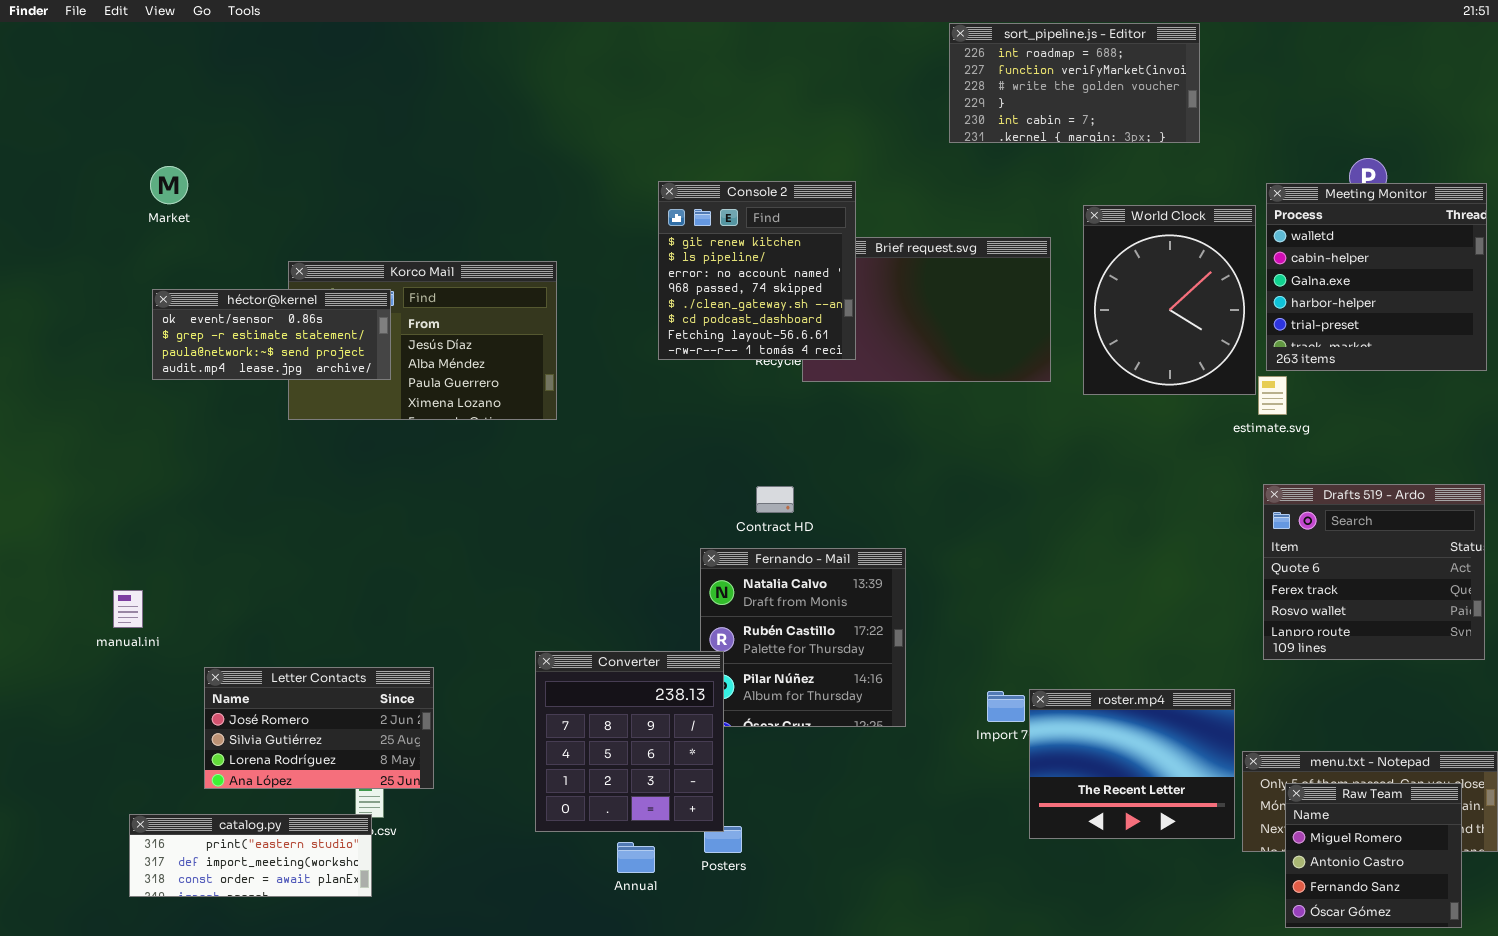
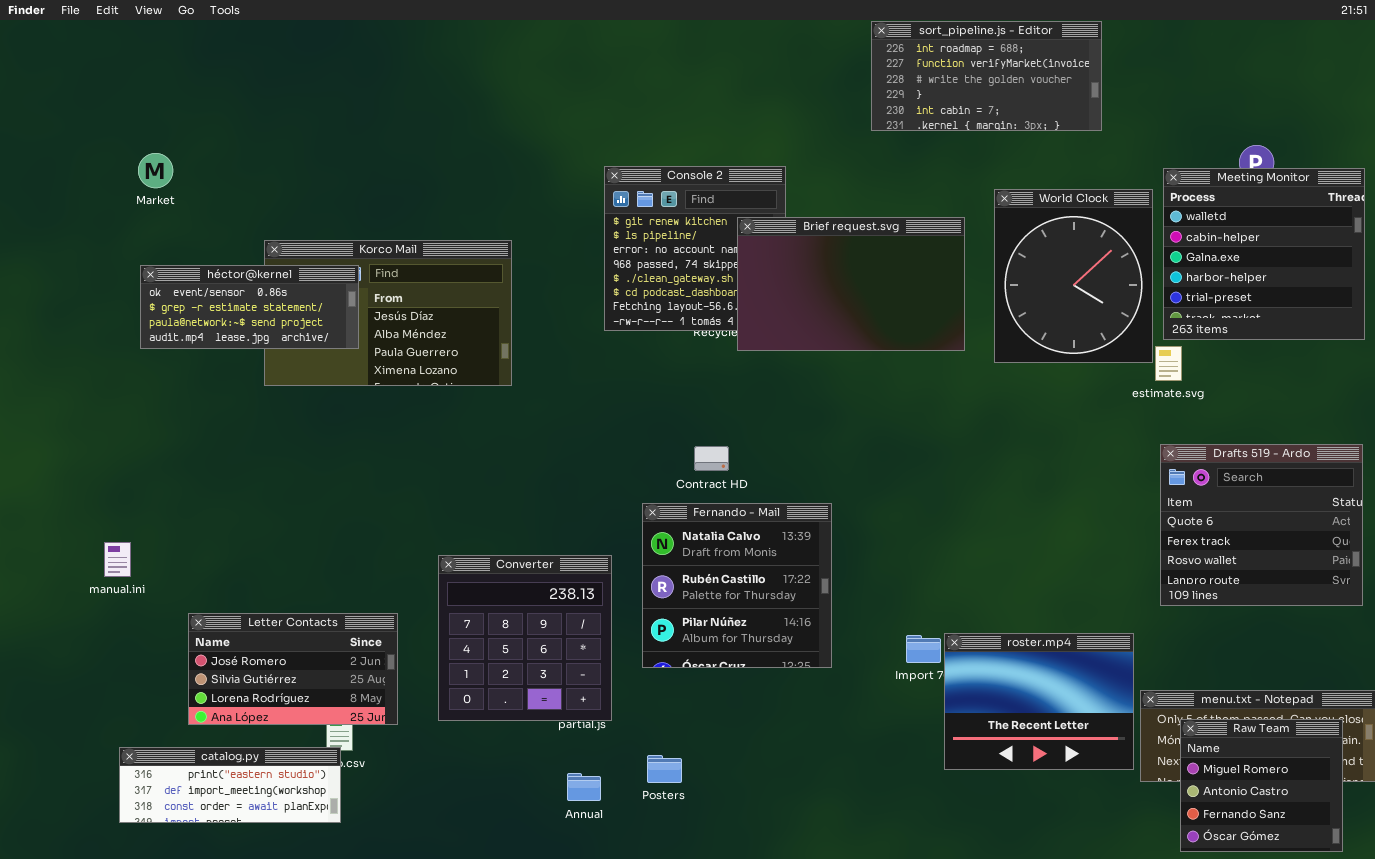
Brief request.svg: [802,237,1051,382] -> [737,217,965,351], raised
Converter: [535,651,724,832] -> [438,555,612,721], moved

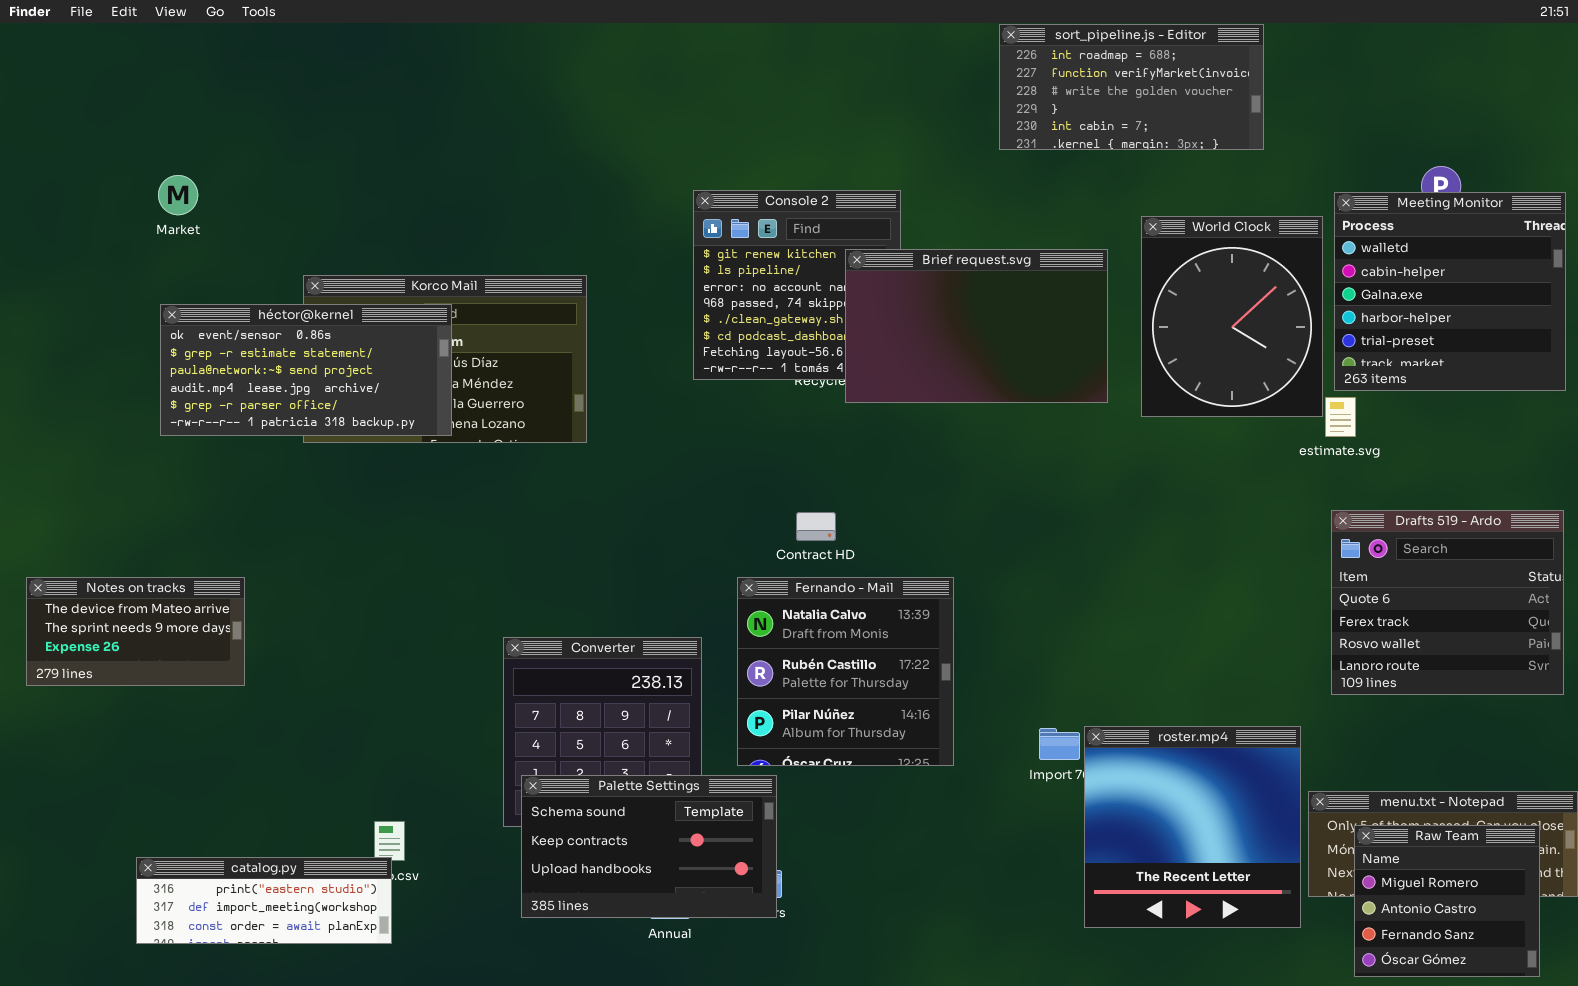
héctor@kernel: [140,265,359,349] -> [160,304,452,436], resized
Notes on tracks: none -> [26,577,245,686], opened
Letter Contacts: [188,613,398,725] -> none, closed
roster.mp4: [944,633,1134,770] -> [1084,726,1301,928], resized
Palette Settings: none -> [521,775,777,918], opened

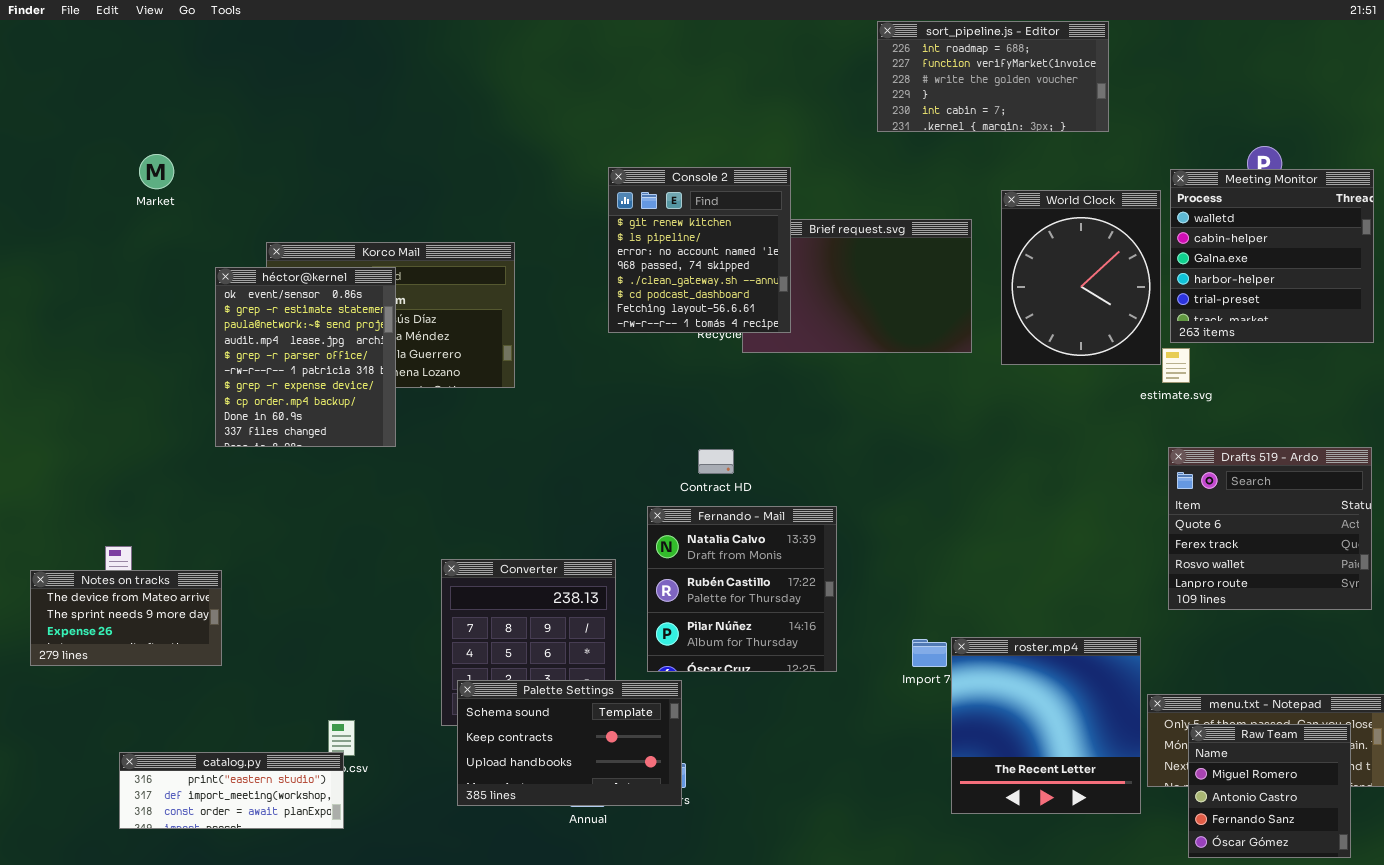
Console 2: [693,190,901,380] -> [608,167,791,333], raised
héctor@kernel: [160,304,452,436] -> [215,267,396,447], resized
Notes on tracks: [26,577,245,686] -> [30,570,222,666], moved

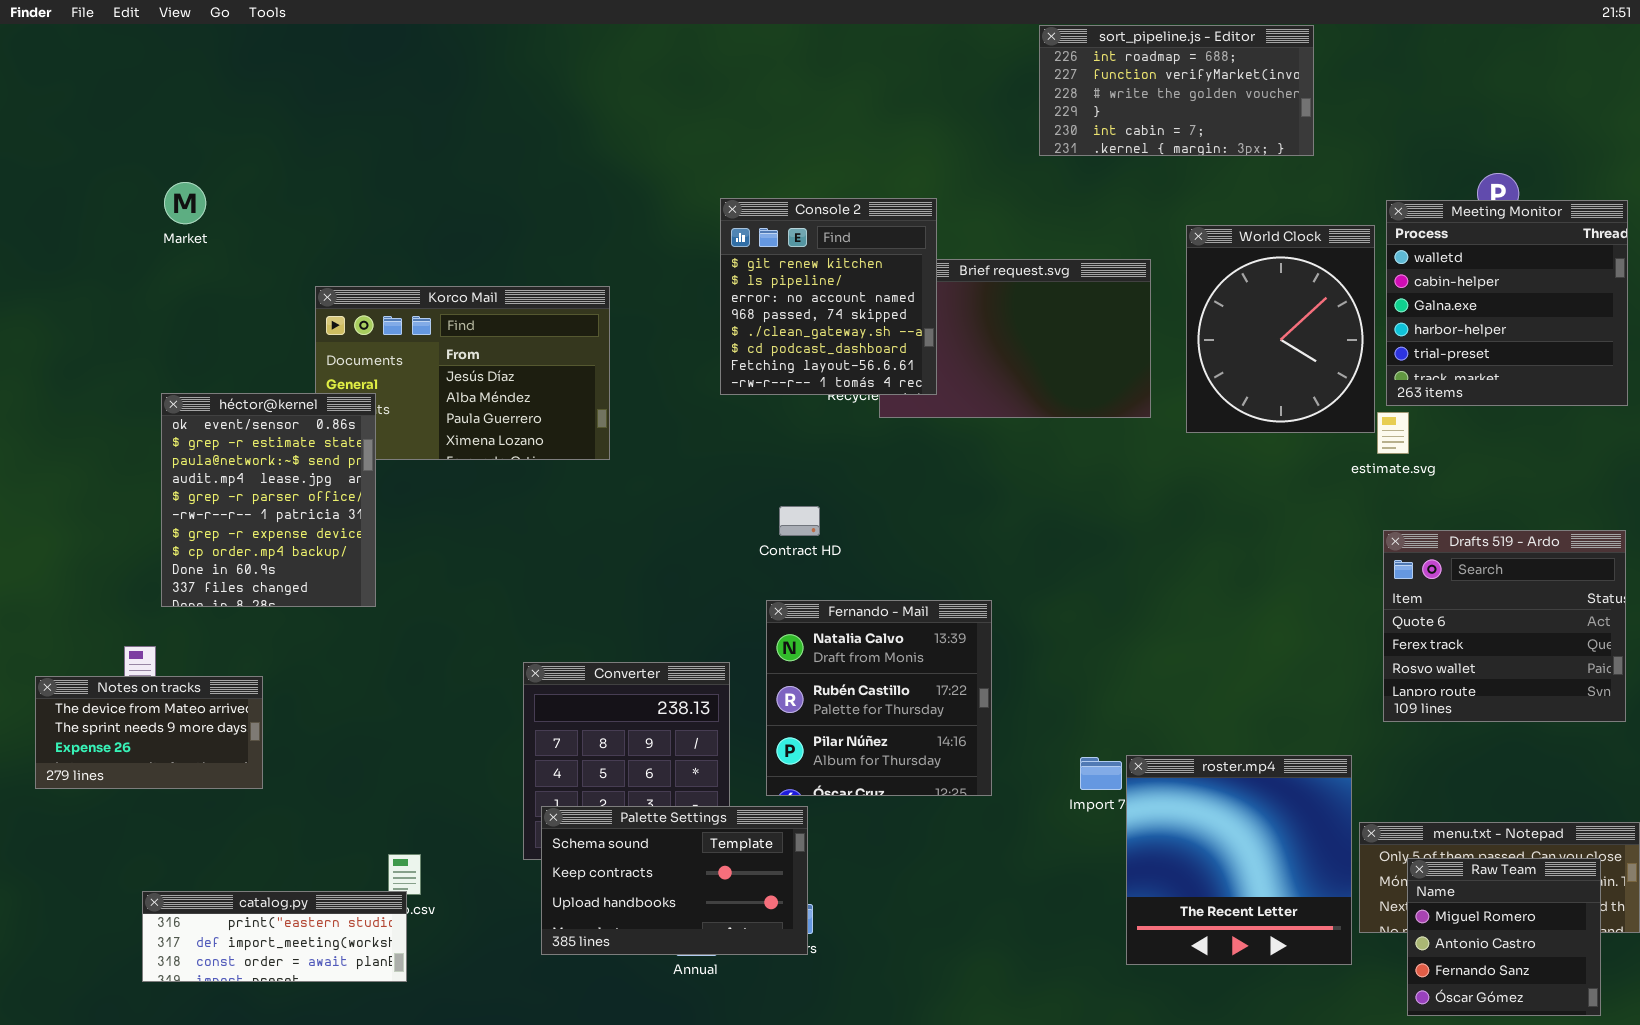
héctor@kernel: [215,267,396,447] -> [161,393,376,607], moved
Contract HD: [698,449,734,474] -> [779,506,820,536], moved

